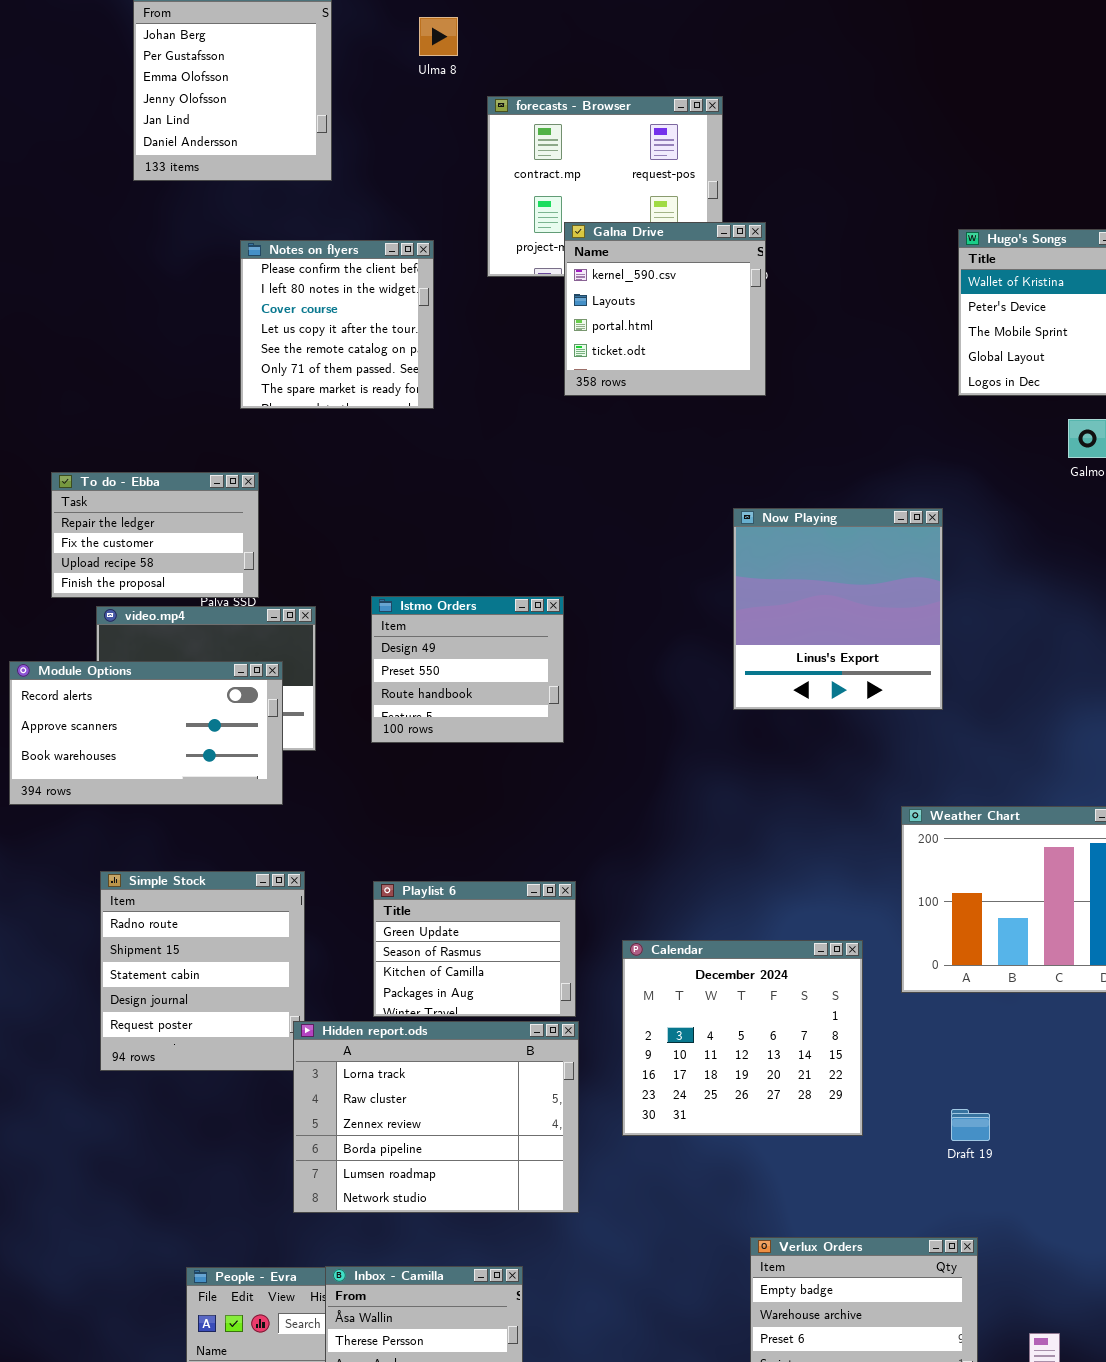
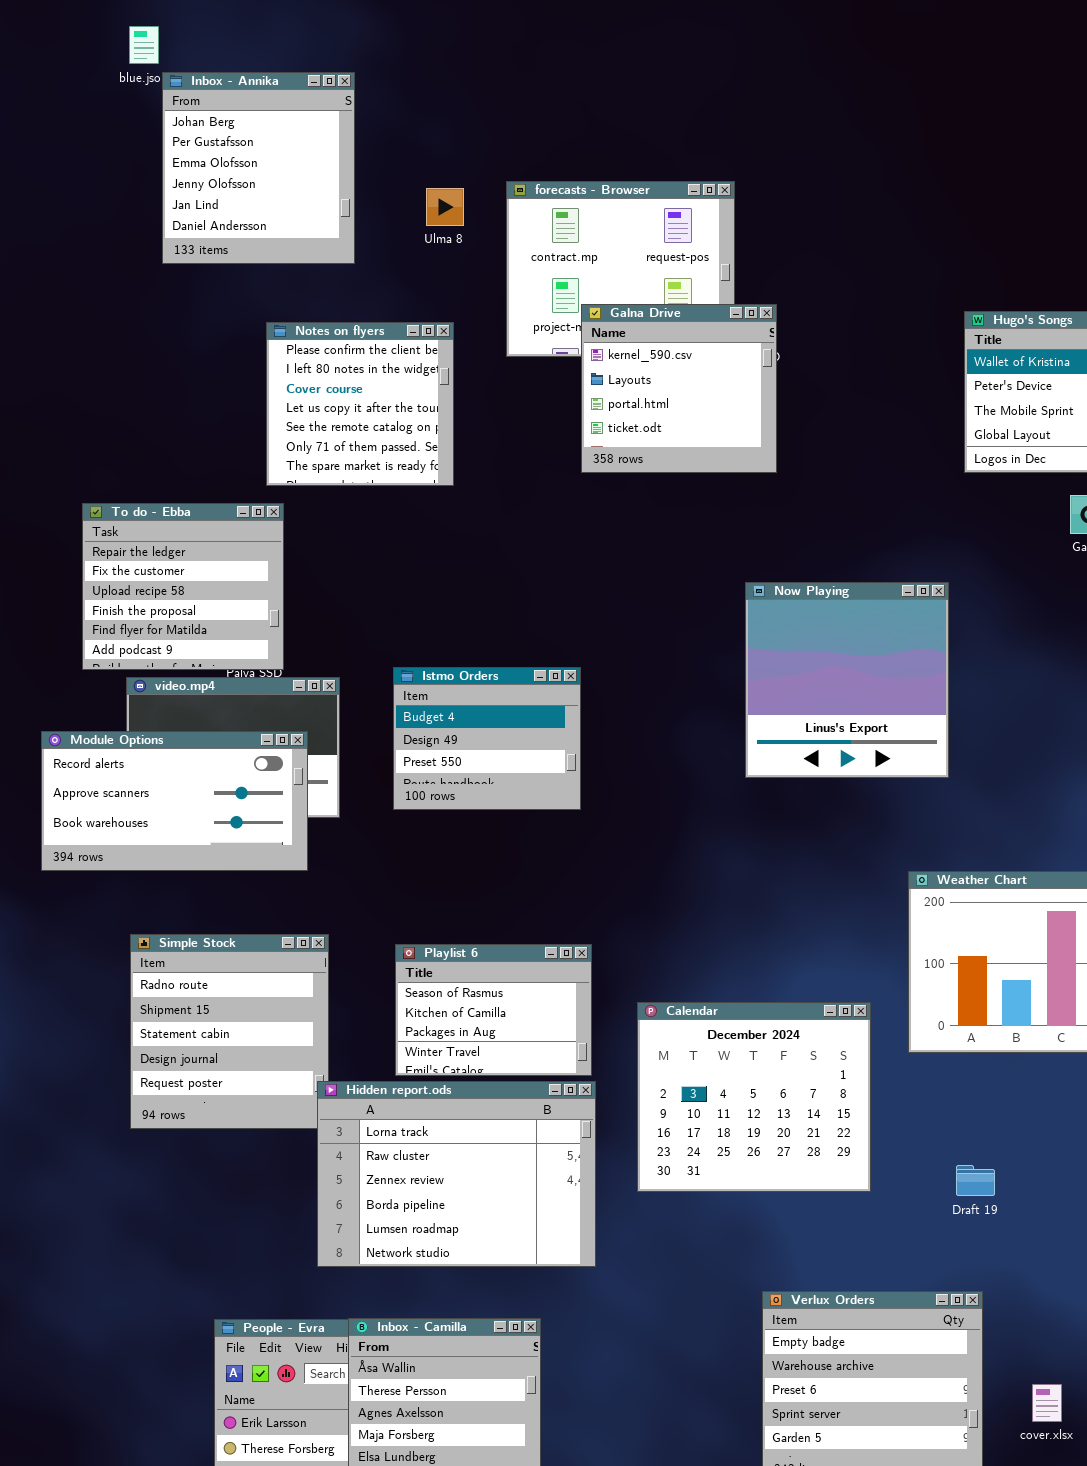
Ulma 8: [419,17,458,56] -> [426,188,464,226], moved
To do - Ebba: [51,472,259,598] -> [82,503,284,670], resized
Istmo Orders: [371,596,564,743] -> [393,667,581,810], scrolled up 1 row
Playlist 6: [373,881,576,1017] -> [395,944,592,1076], scrolled down 1 row

